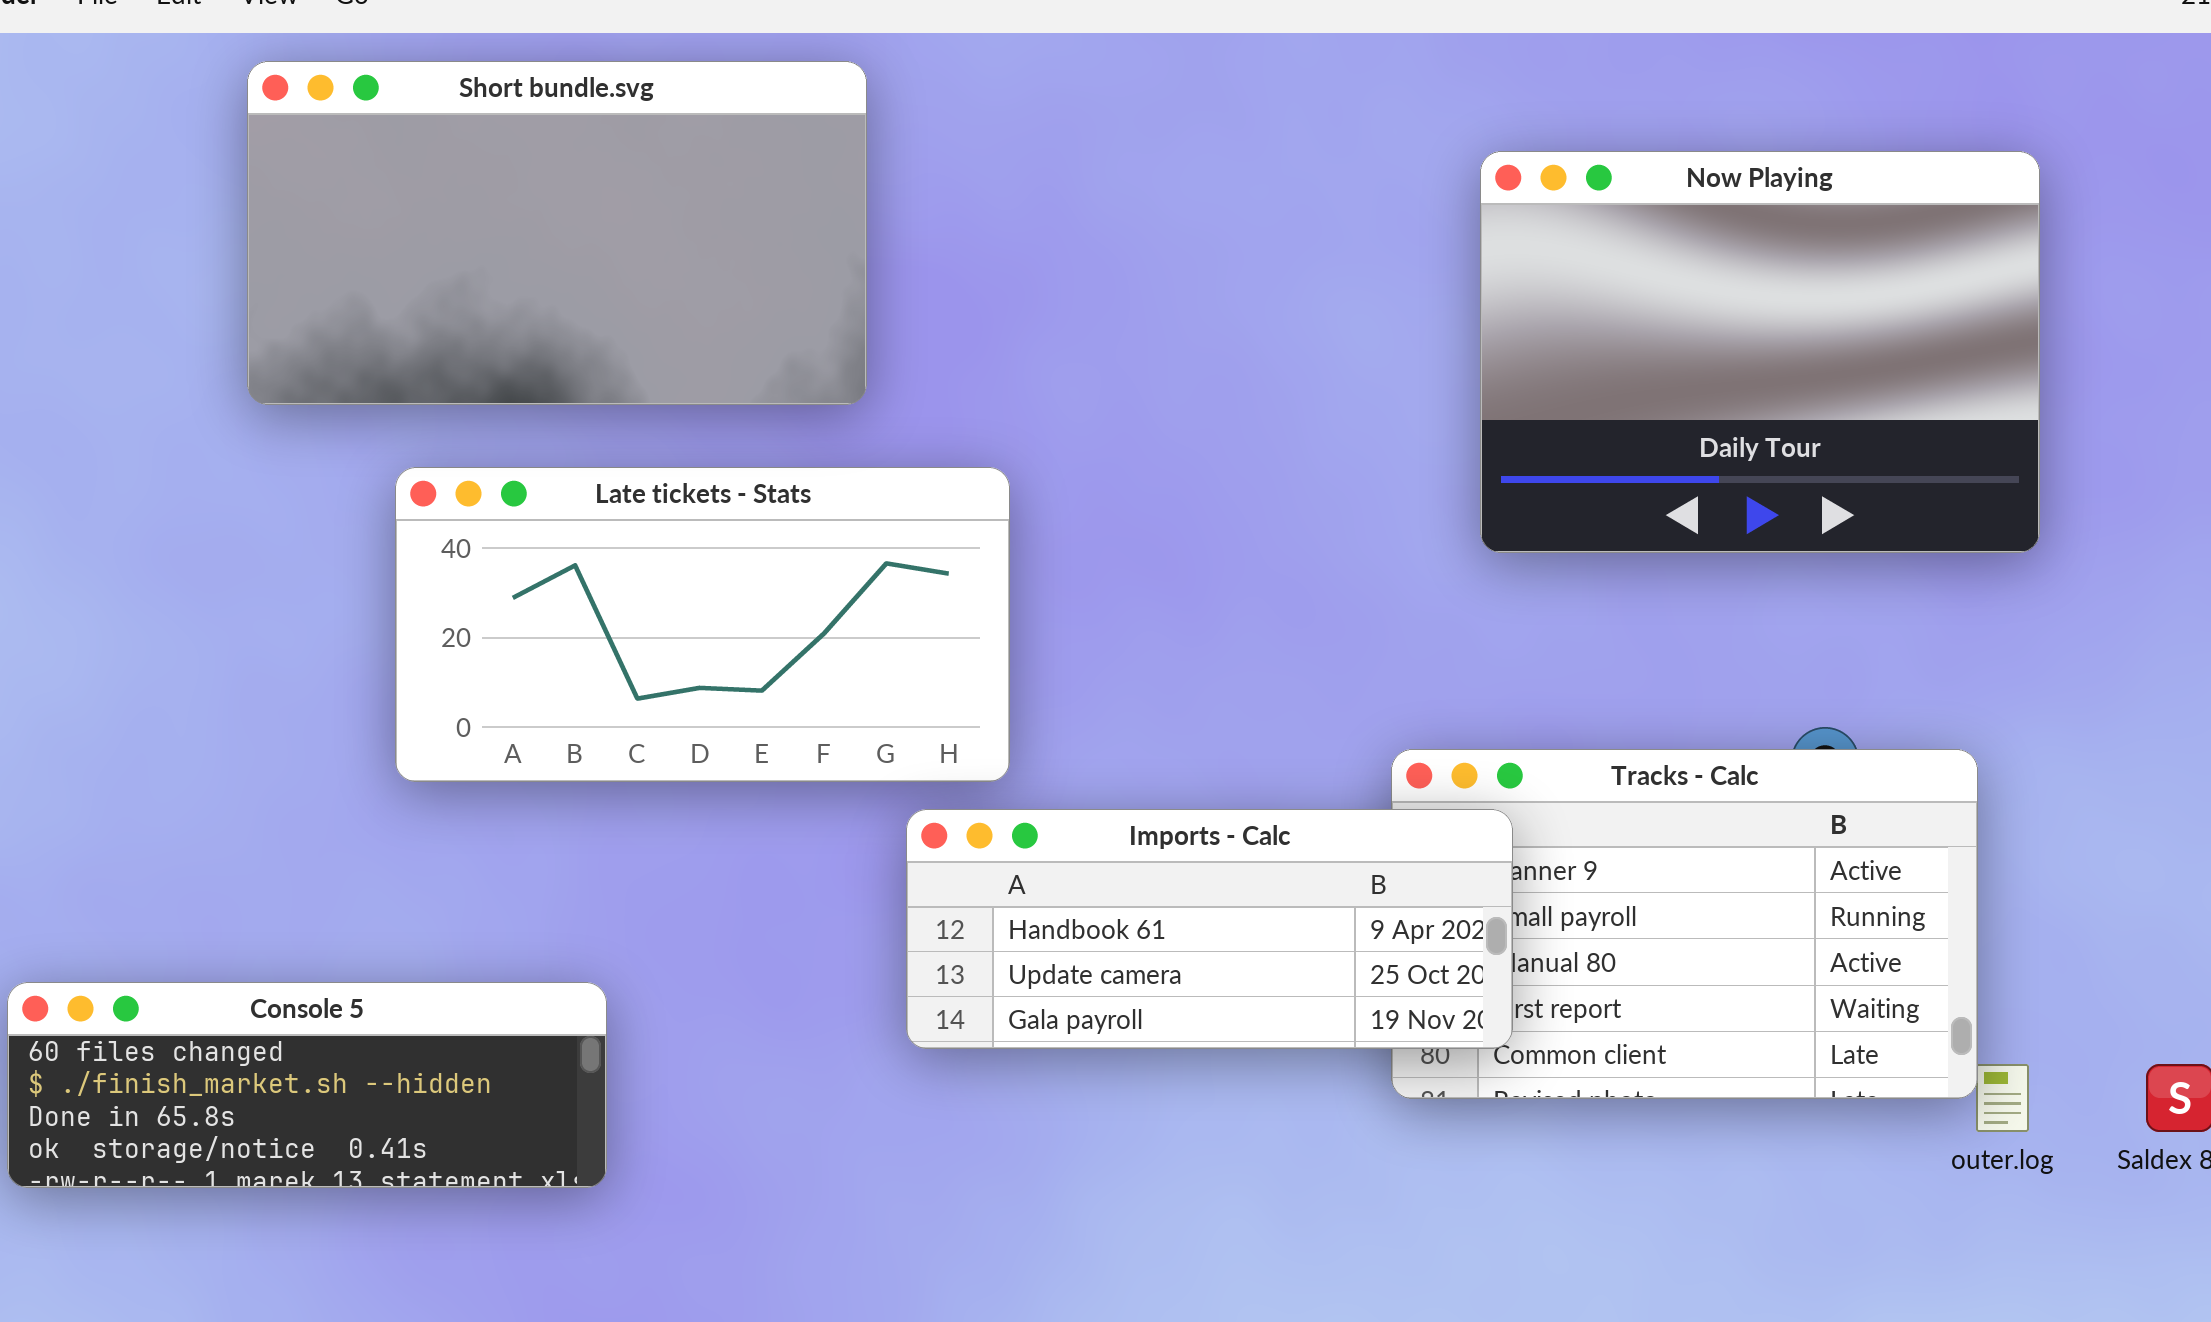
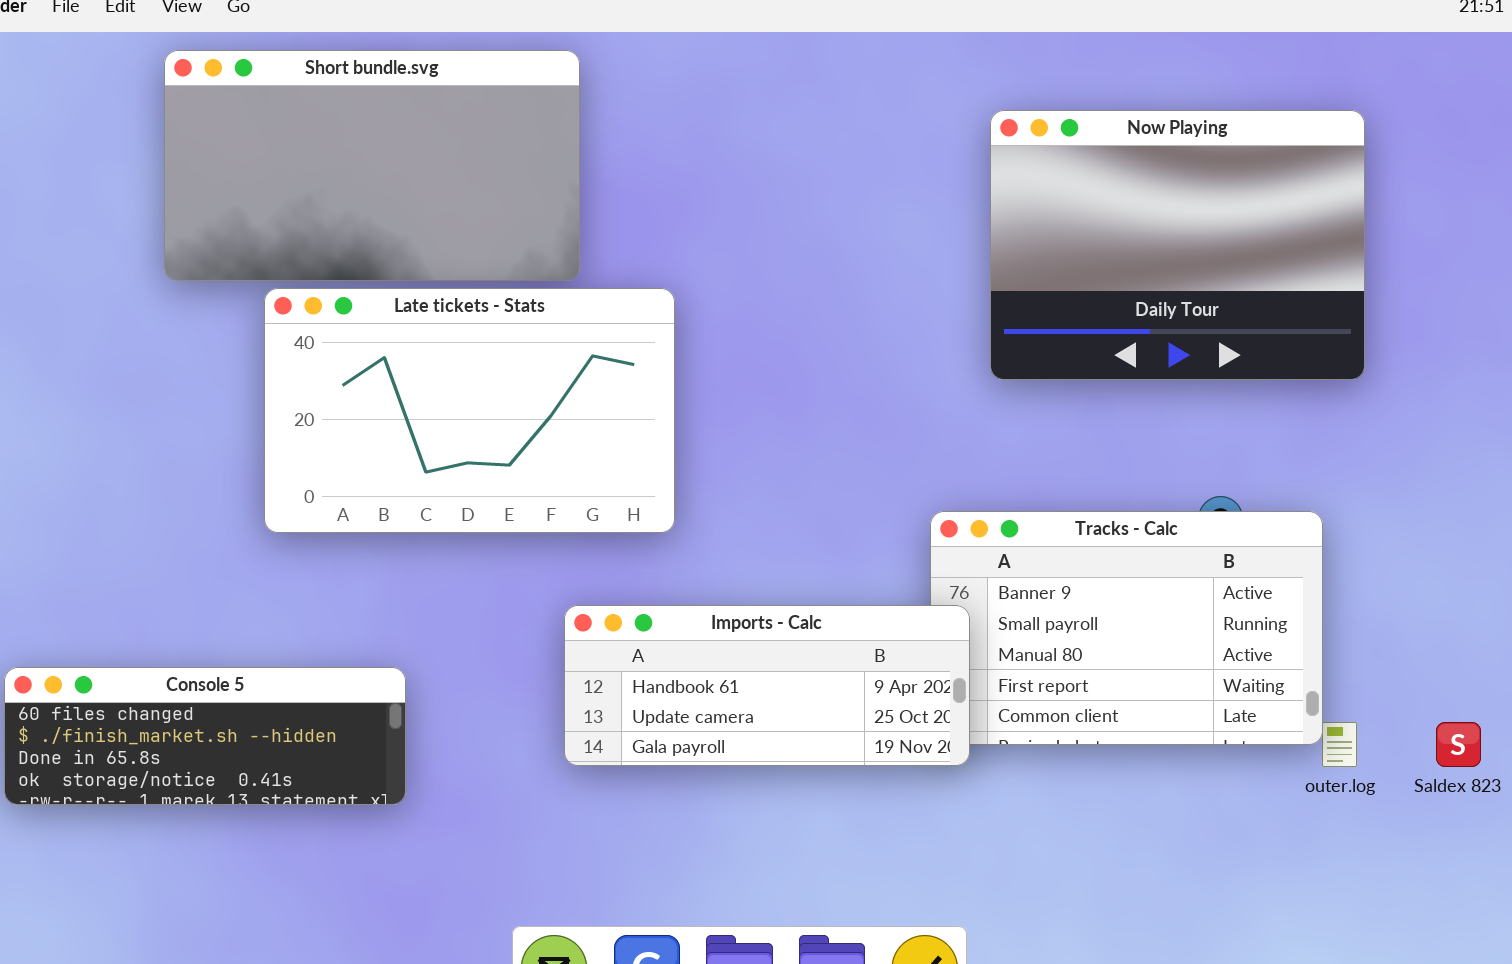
Late tickets - Stats: [395,467,1010,782] -> [264,288,675,533], resized
Imports - Calc: [906,809,1513,1049] -> [564,605,970,766], moved

